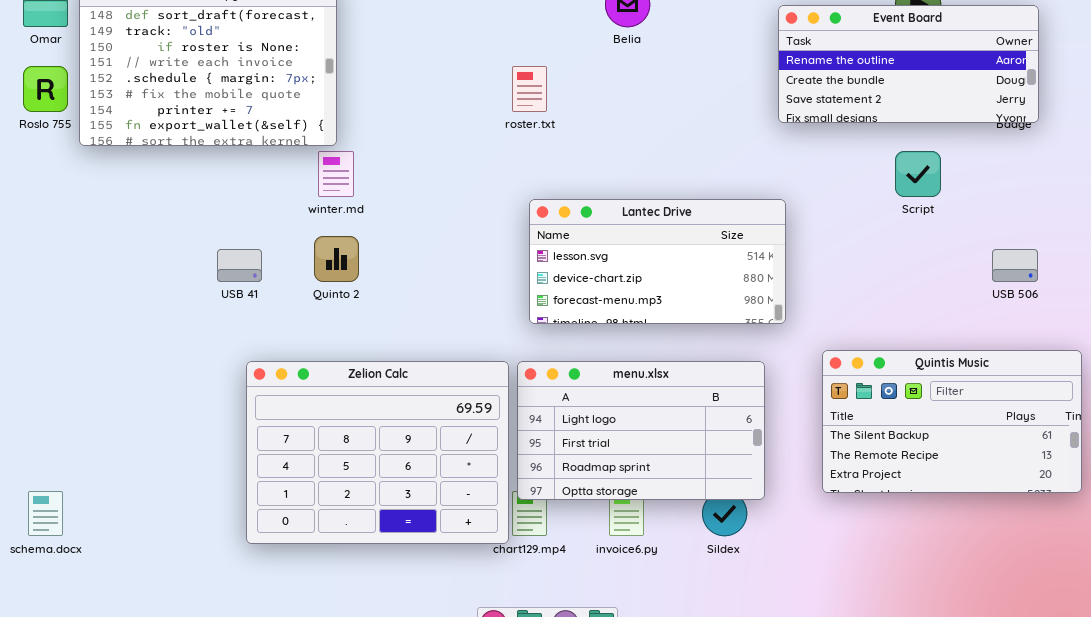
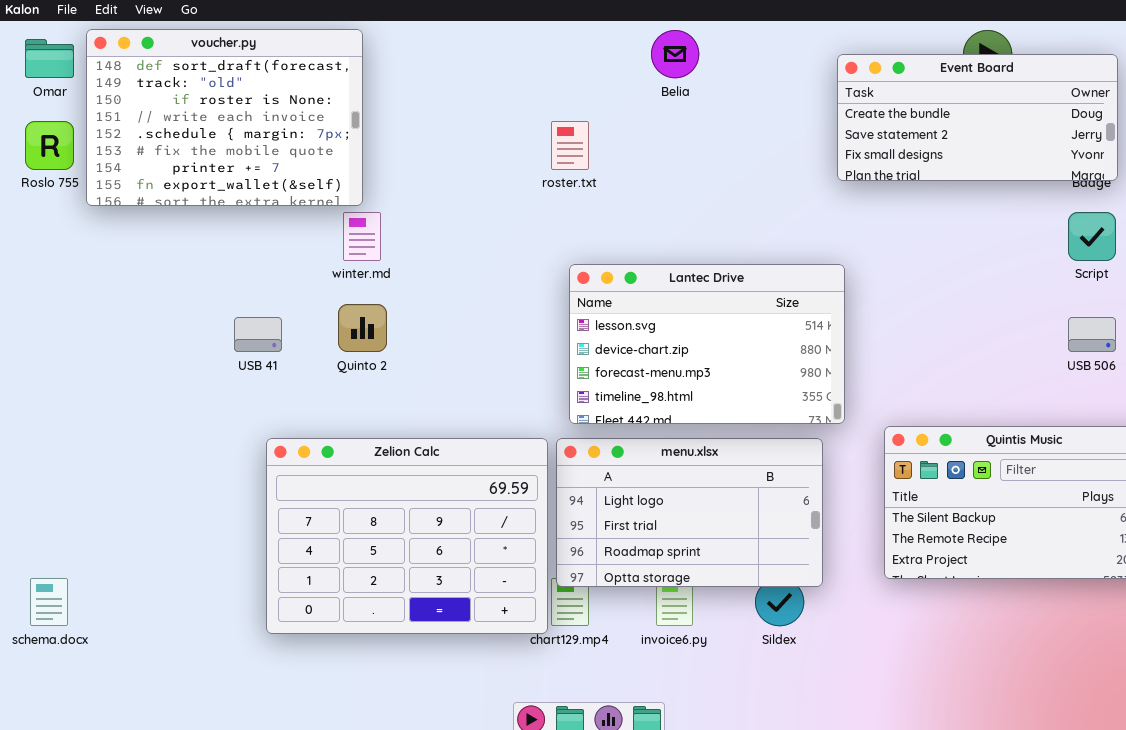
Event Board: [778,5,1039,123] -> [837,54,1118,181], scrolled down 1 row
Script: [895,151,941,197] -> [1068,212,1116,261], moved
Lantec Drive: [529,199,786,324] -> [569,264,845,424], resized

